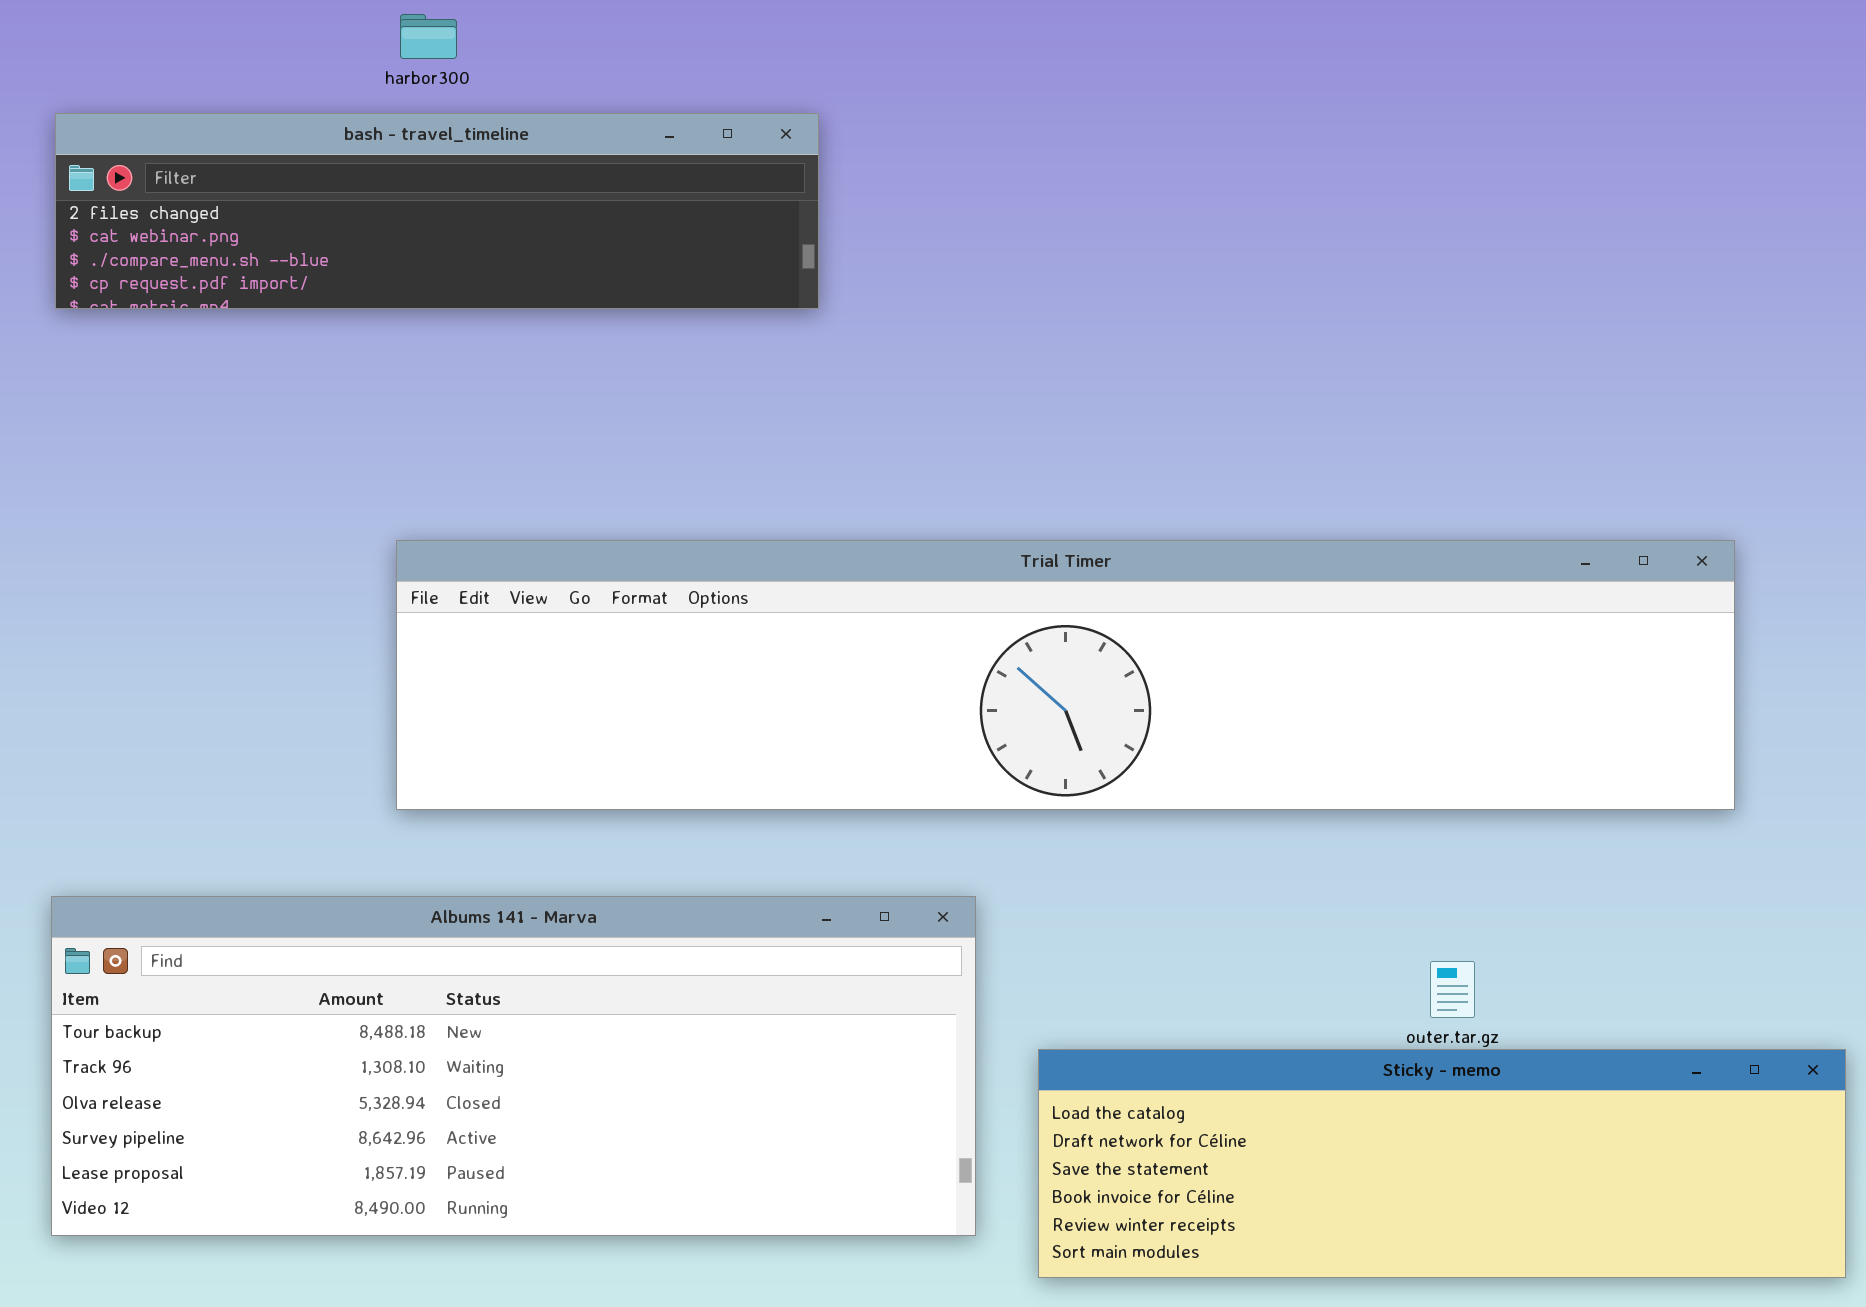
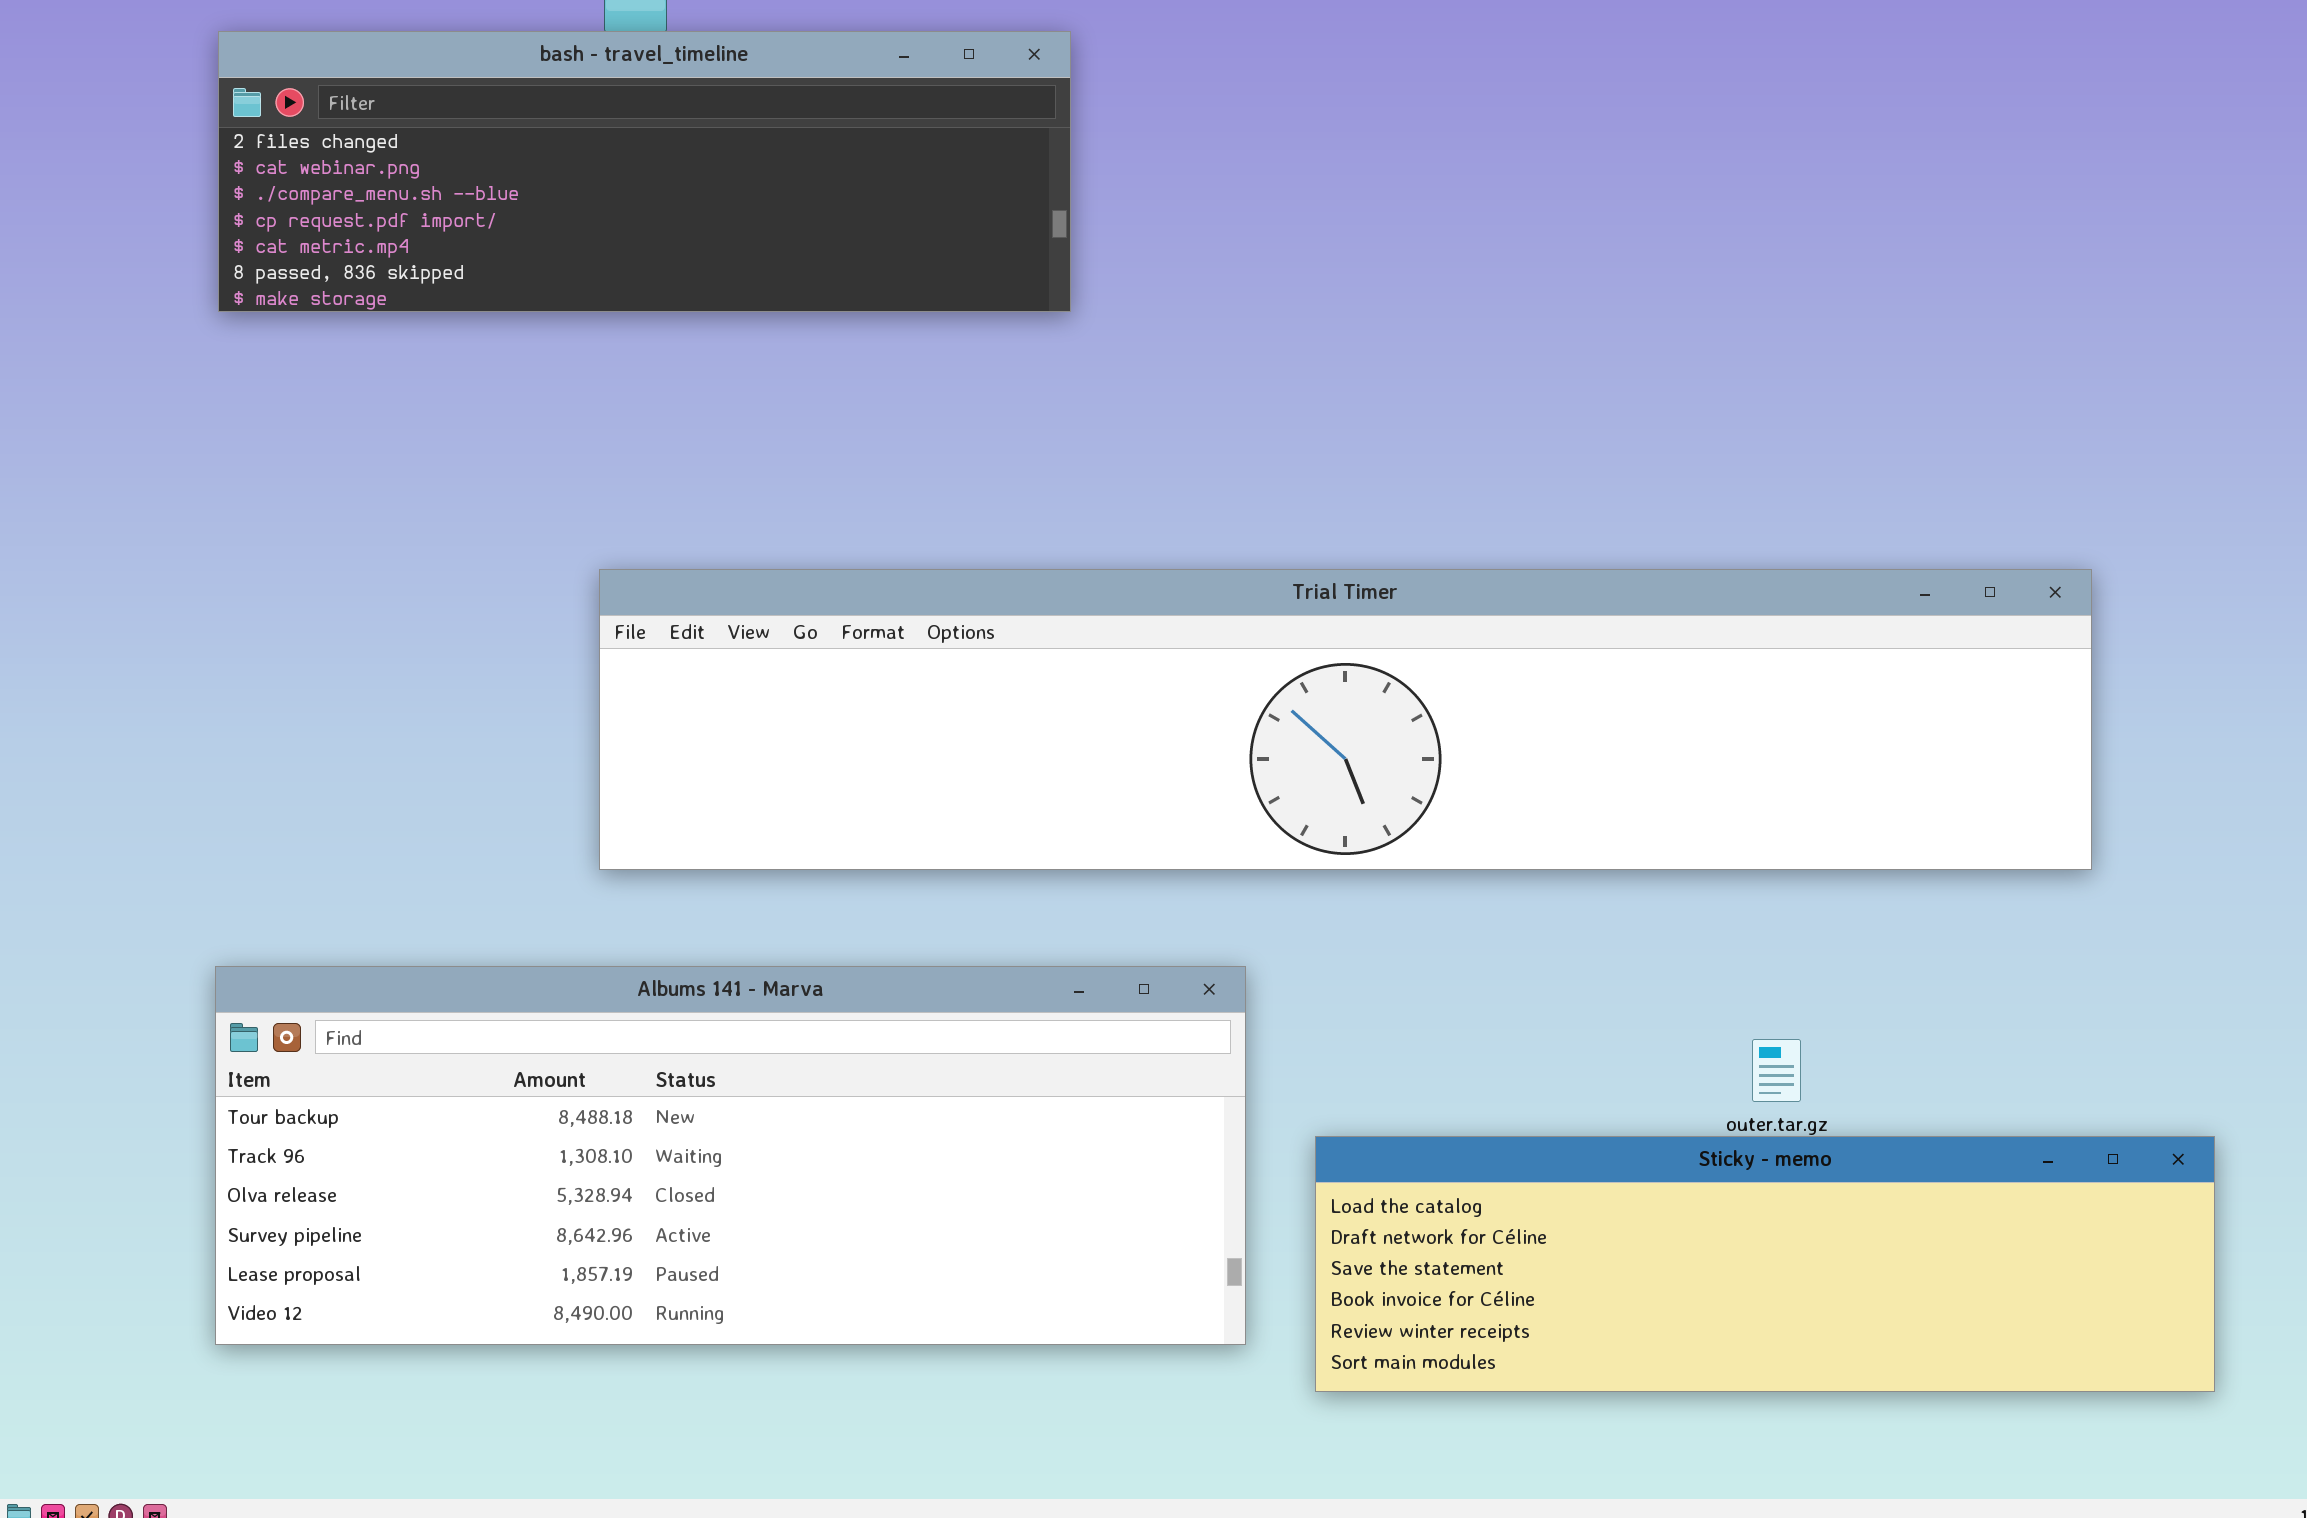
bash - travel_timeline: [55,113,819,309] -> [218,31,1071,312], resized

